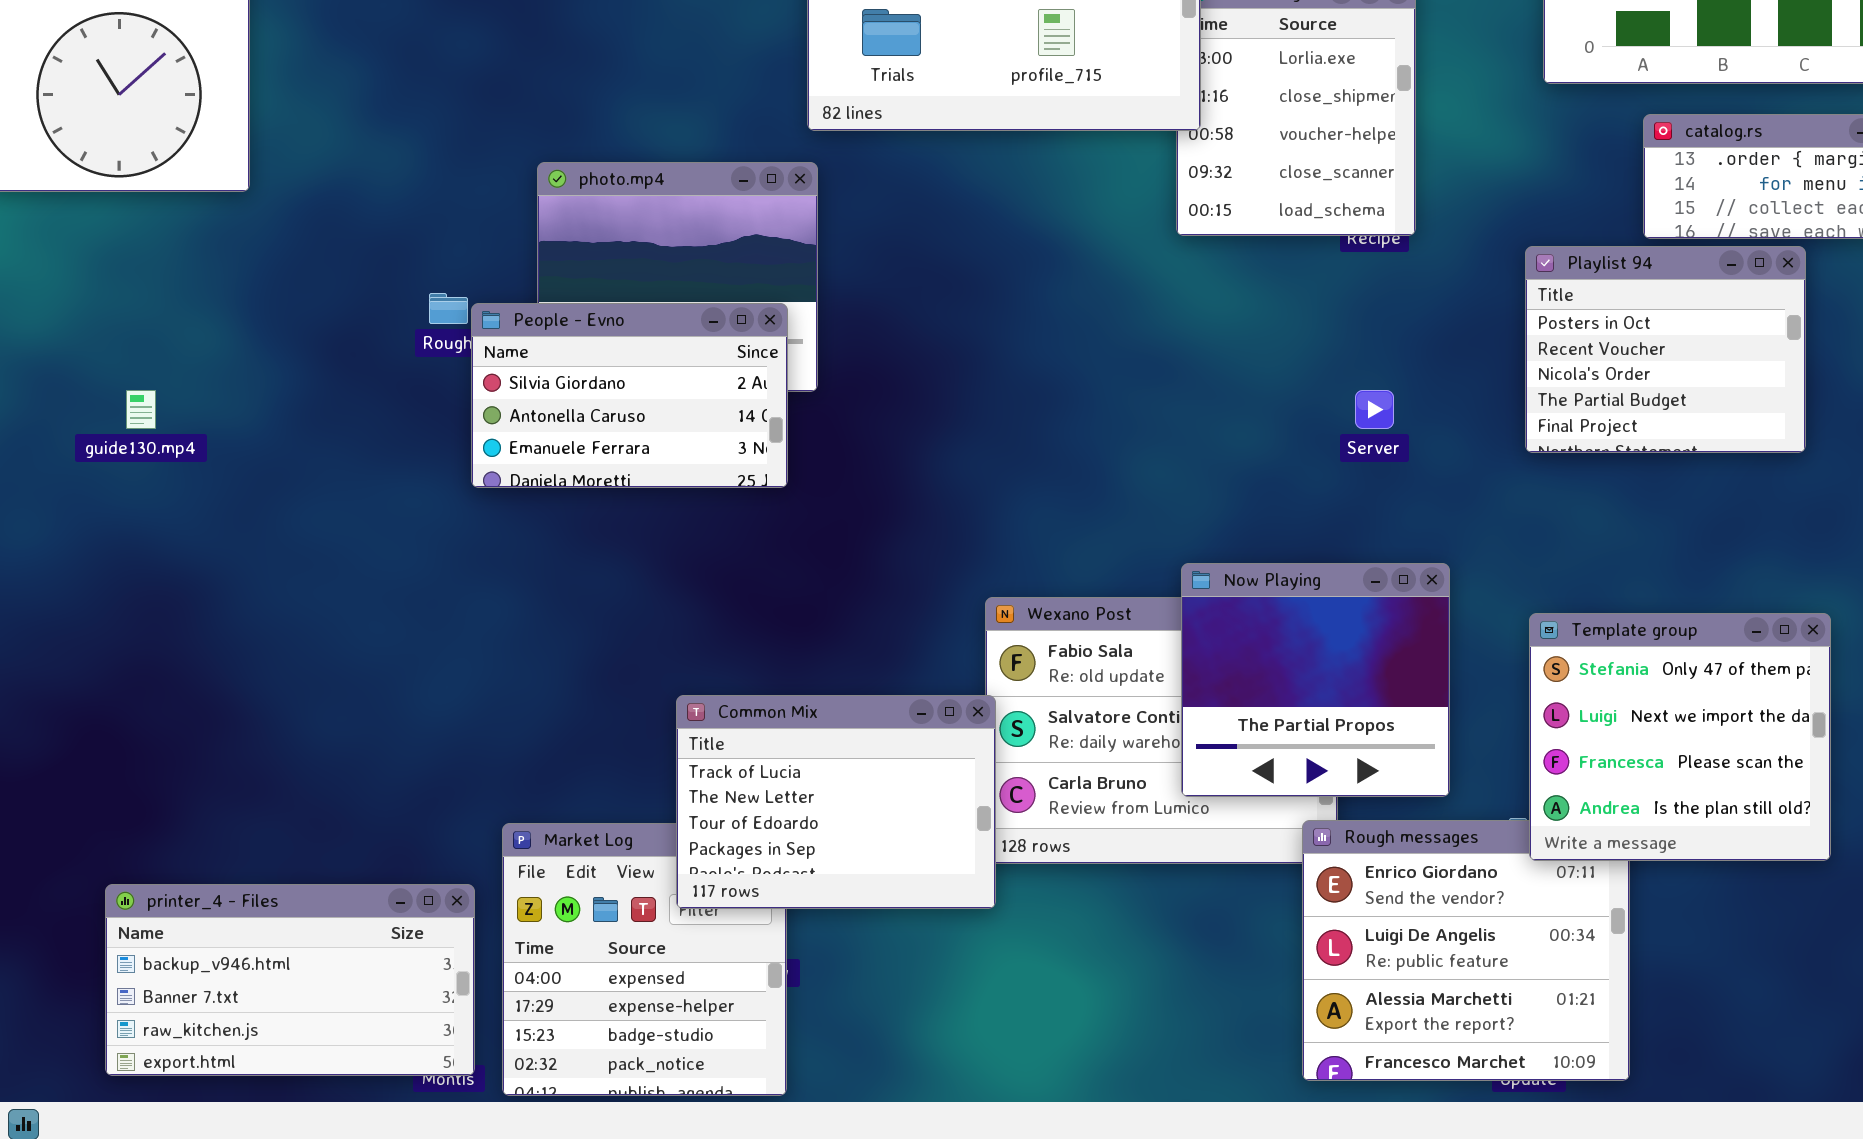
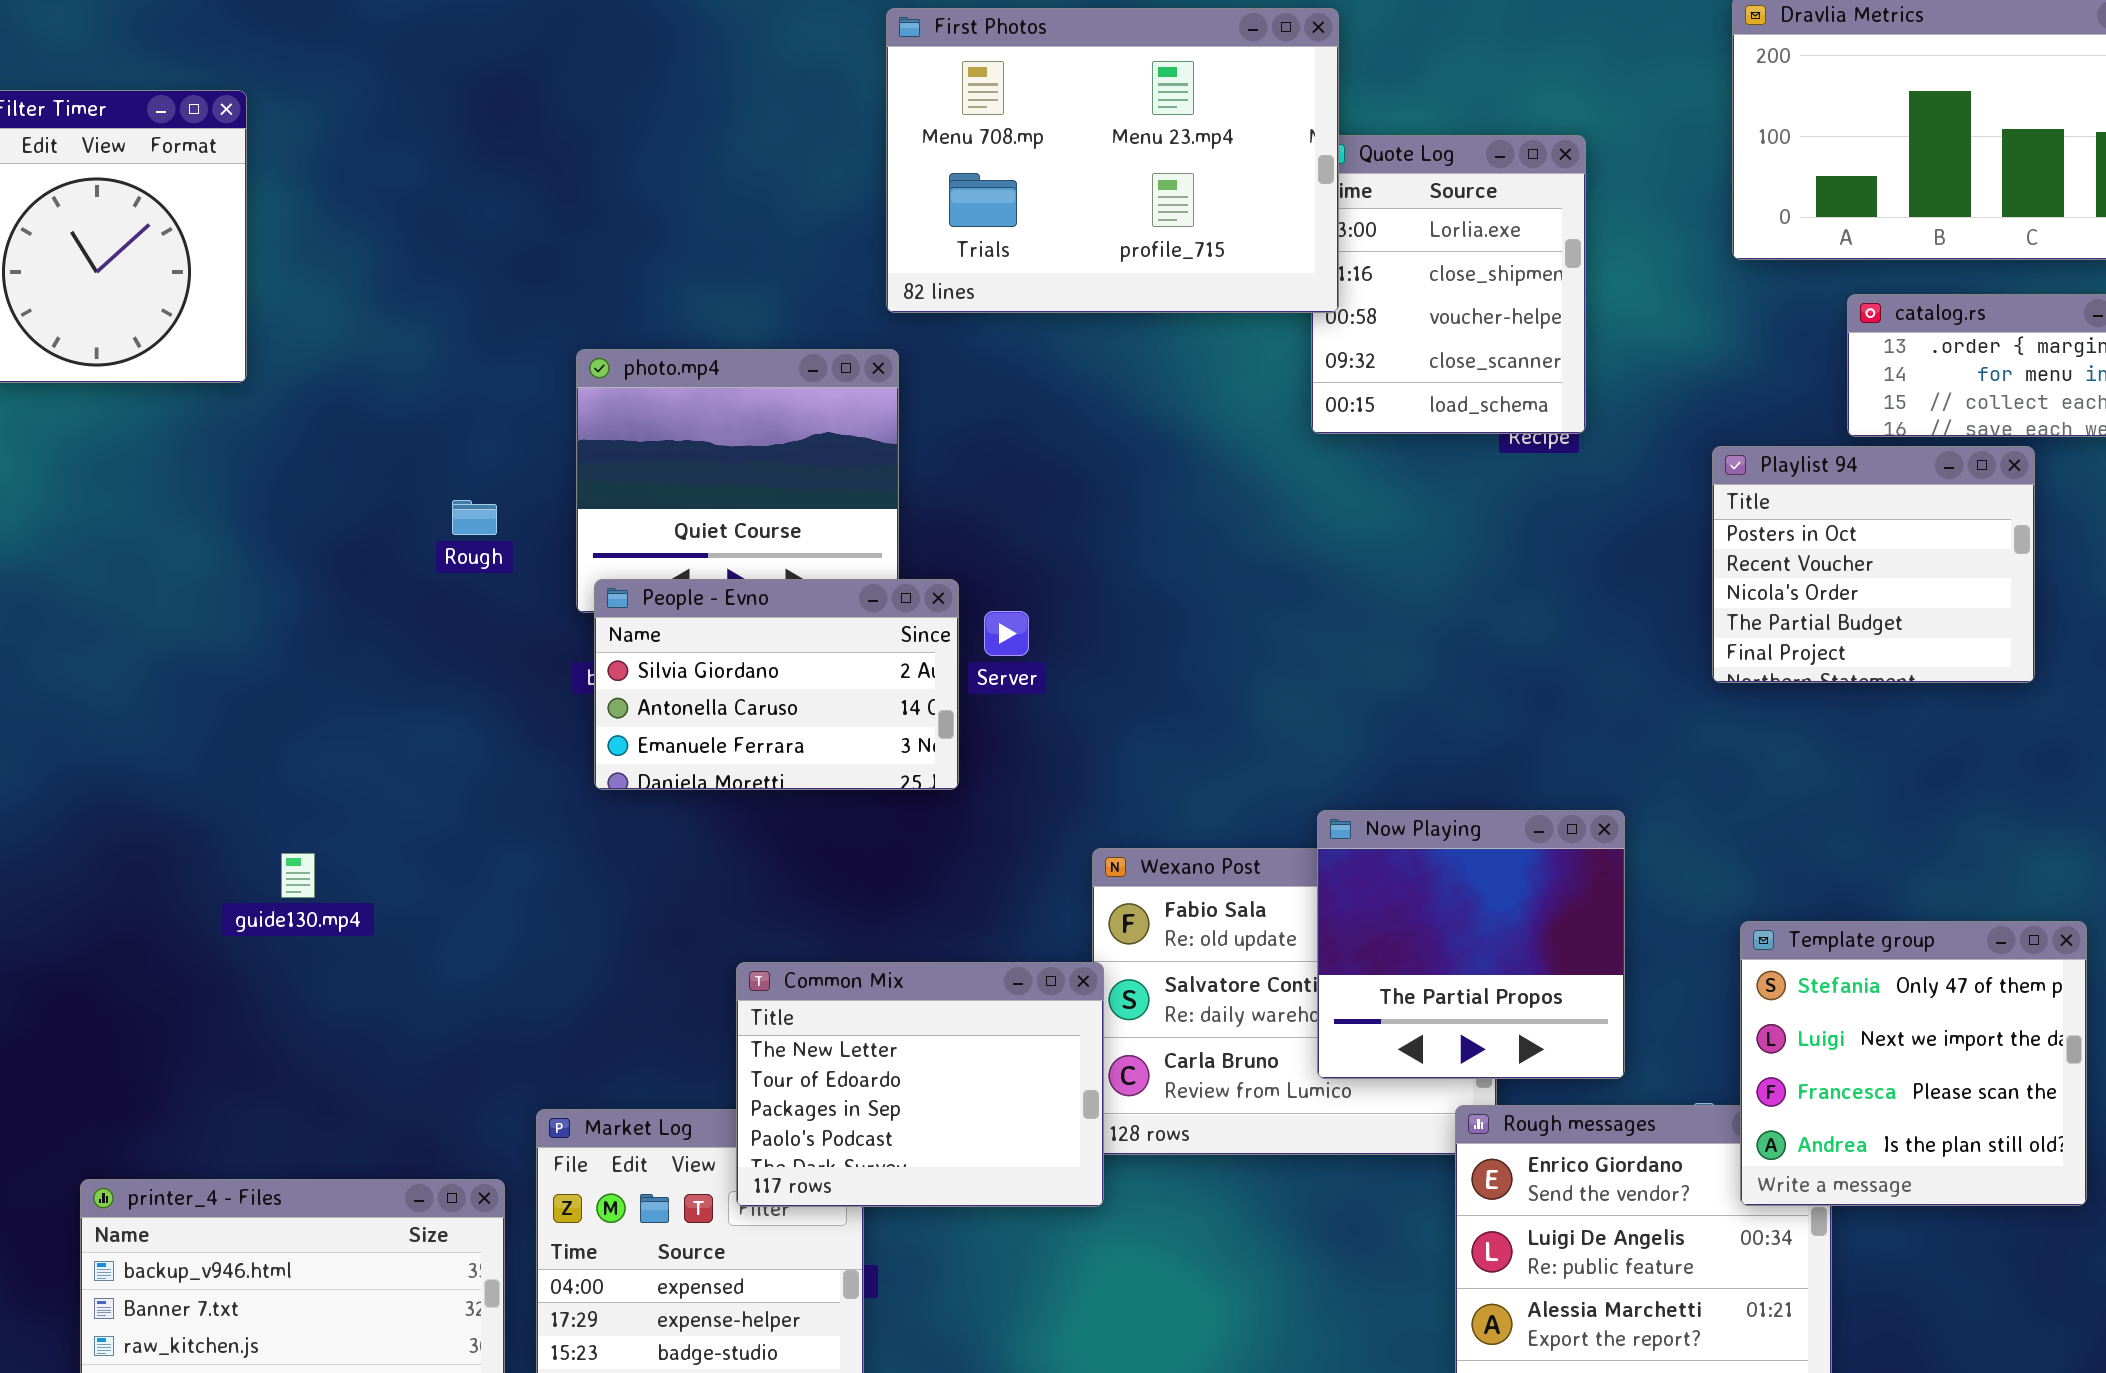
People - Evno: [471,303,788,488] -> [594,579,959,790], moved
guide130.mp4: [126,390,156,429] -> [281,853,315,898], moved
Server: [1355,390,1394,429] -> [984,611,1029,656], moved
Template group: [1529,613,1831,861] -> [1740,921,2087,1206], moved
Common Mix: [676,695,996,909] -> [736,962,1104,1207], scrolled down 1 row

